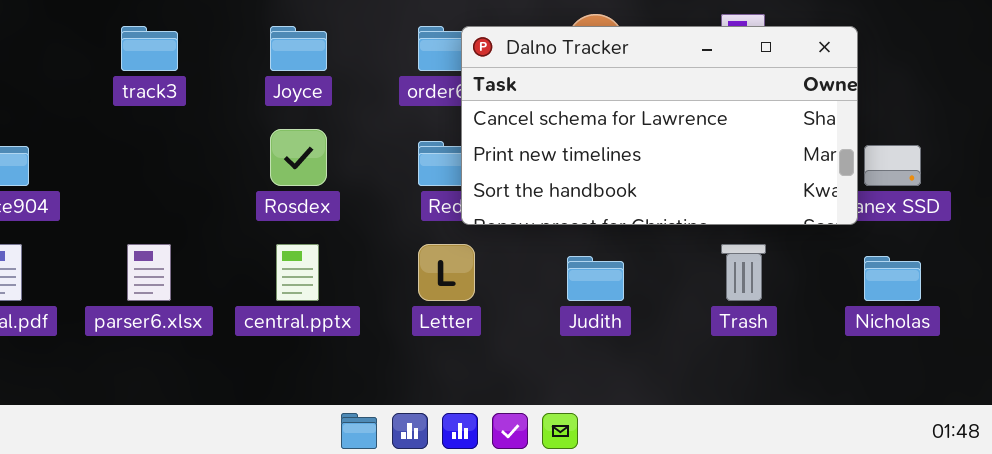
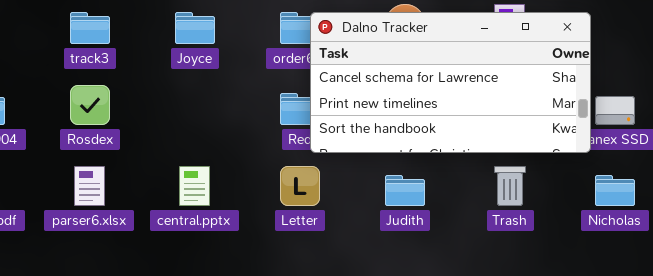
Rosdex: [270,129,327,186] -> [70,85,110,125], moved

